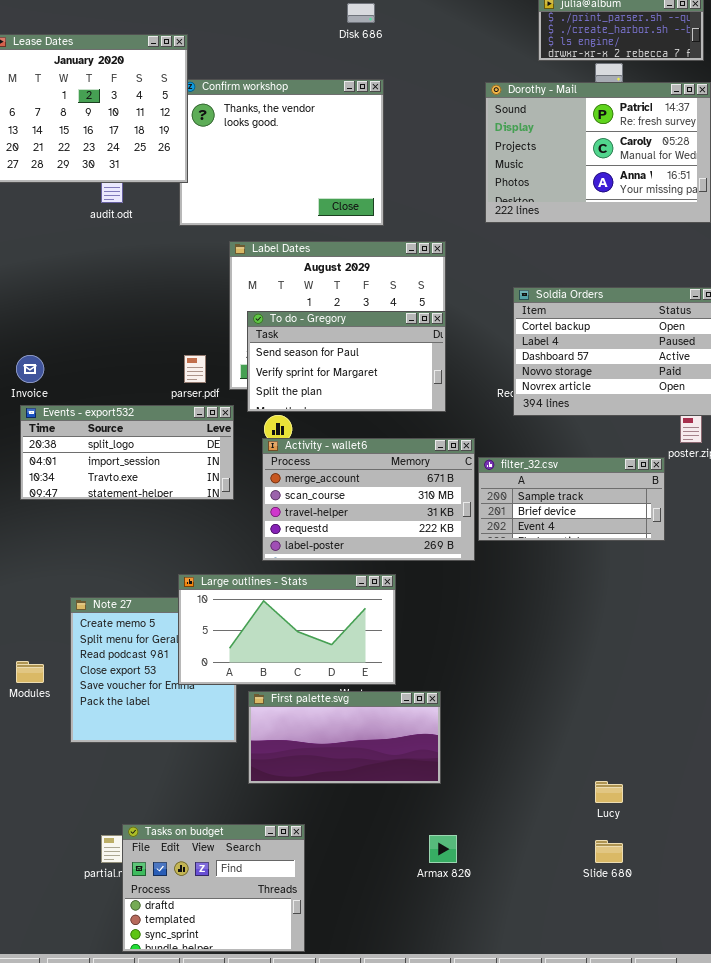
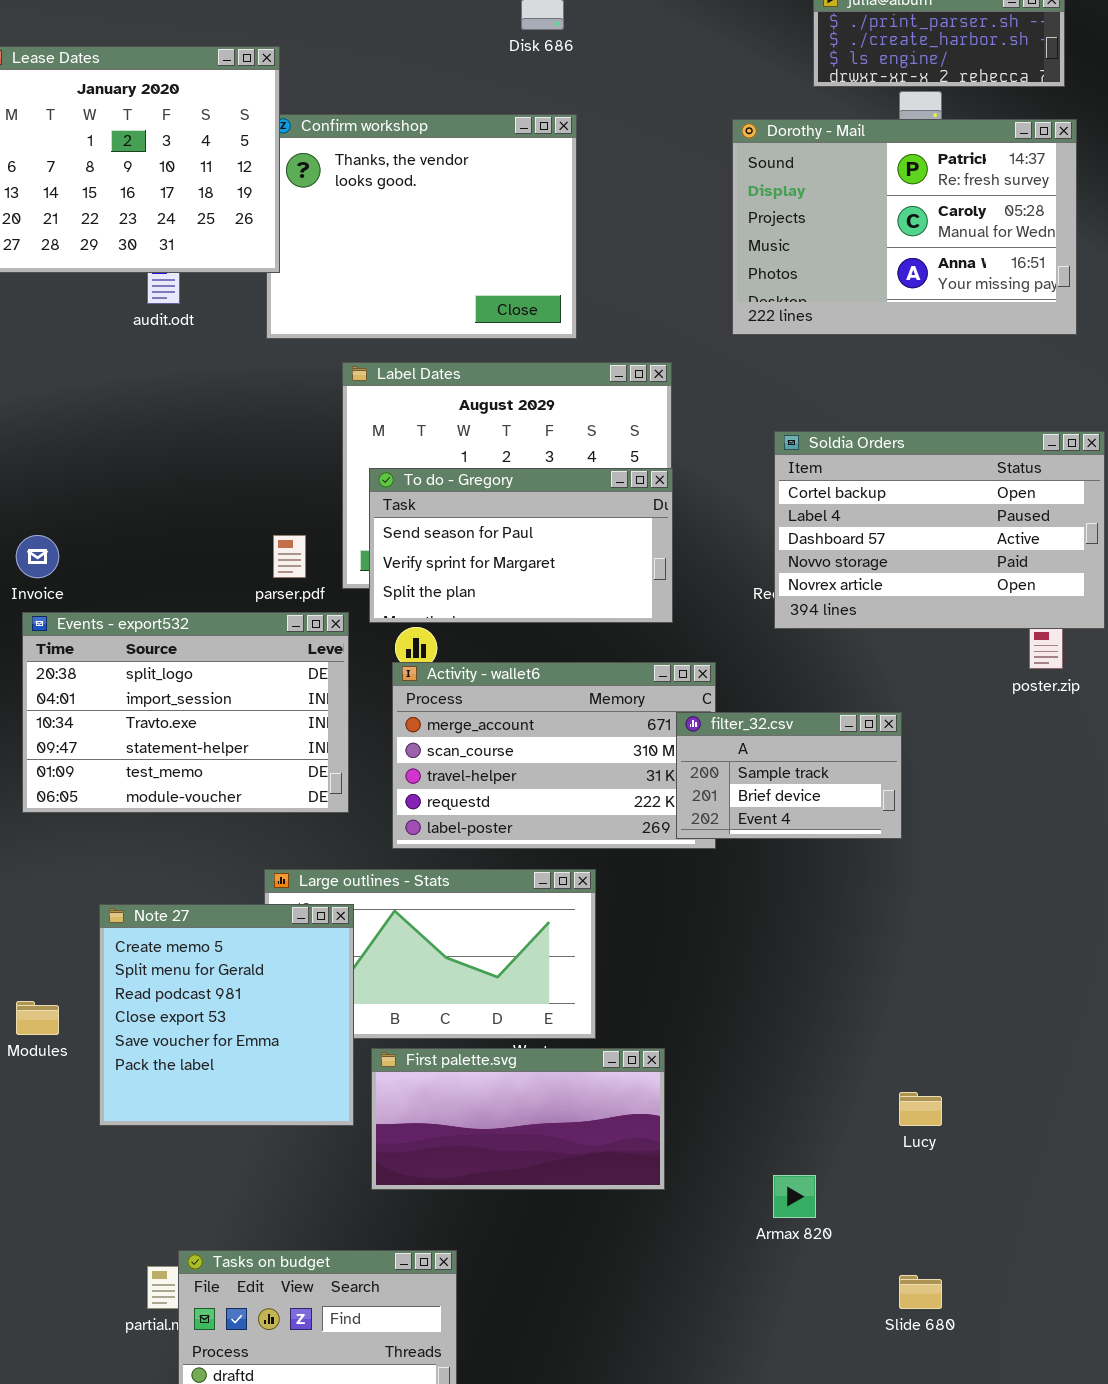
Events - export532: [20,405,234,500] -> [22,612,349,813], resized
filter_32.csv: [478,457,665,541] -> [676,712,902,839], moved, resized
Note 27: [70,597,237,743] -> [99,904,354,1126], raised
Lucy: [595,781,623,803] -> [899,1092,942,1126], moved
Armax 820: [429,835,457,863] -> [773,1175,816,1218], moved

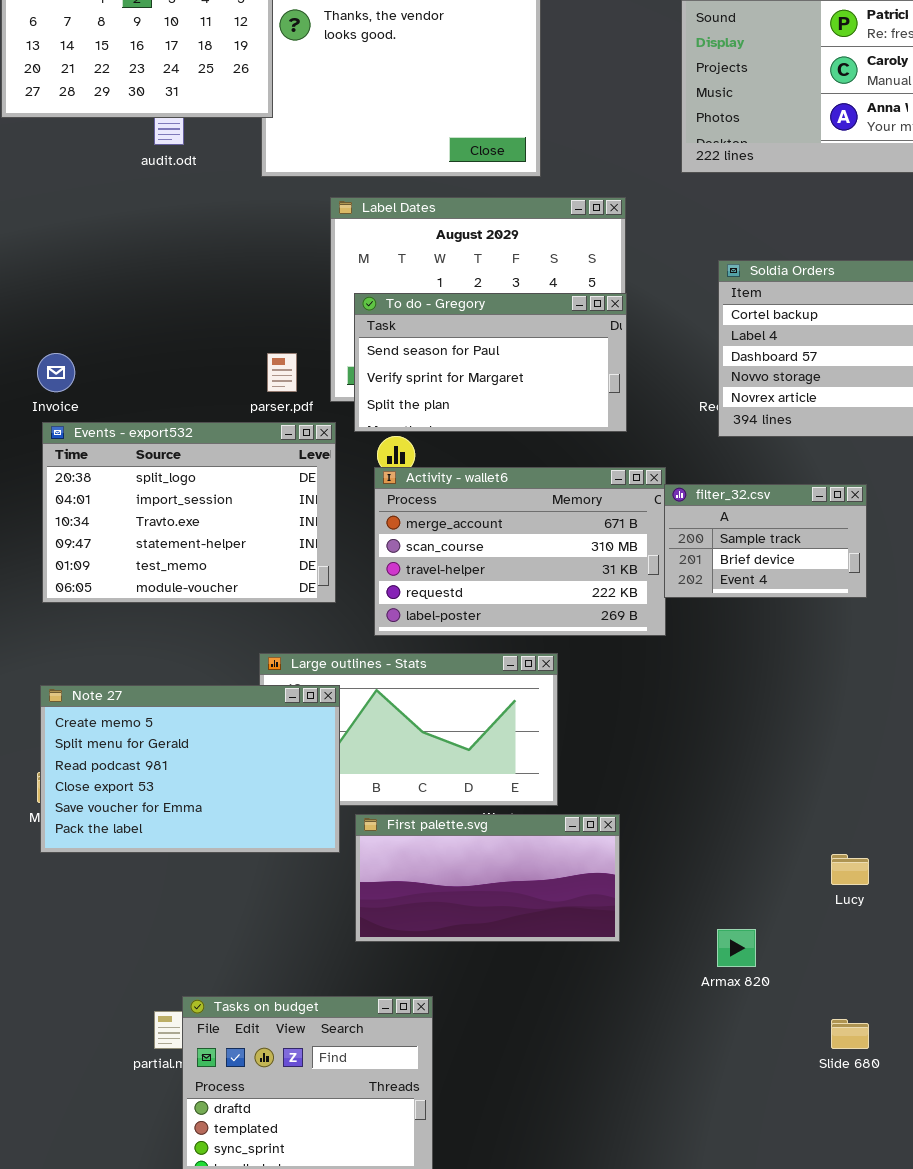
filter_32.csv: [676,712,902,839] -> [664,484,867,598], moved
Note 27: [99,904,354,1126] -> [40,685,340,853], resized

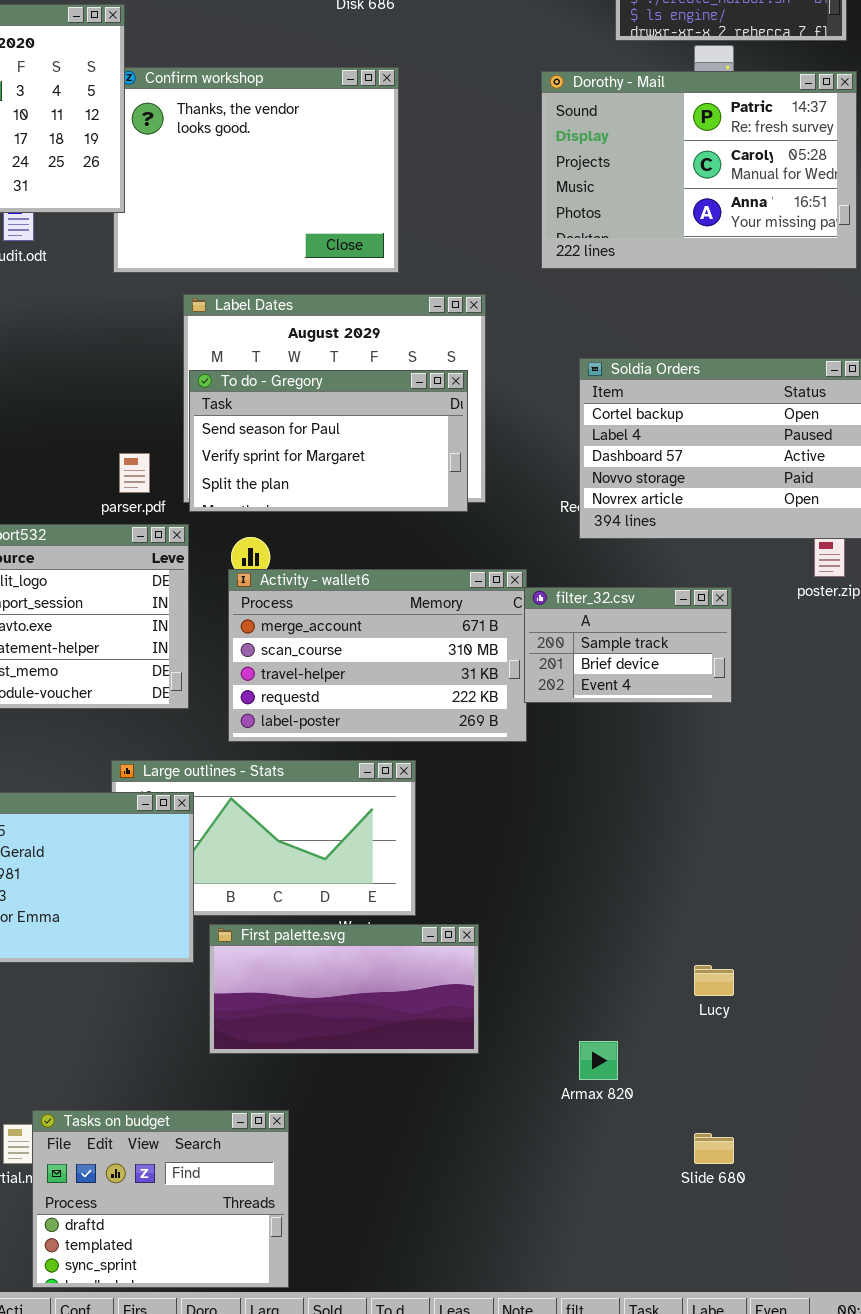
To do - Gregory: [354,293,627,432] -> [189,370,468,512], moved

